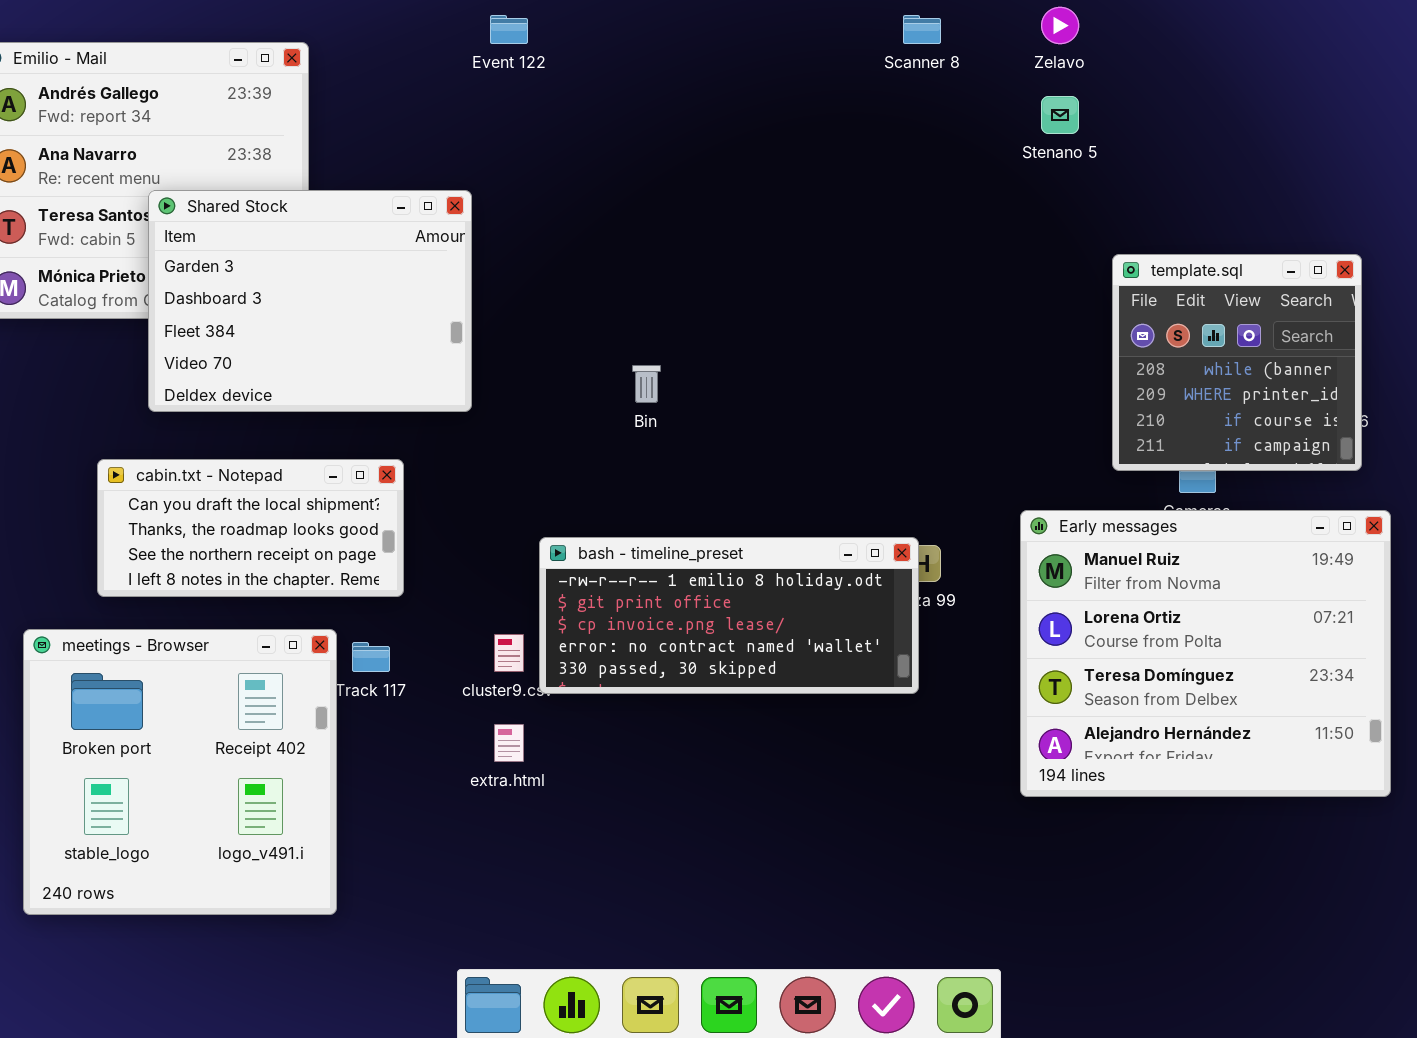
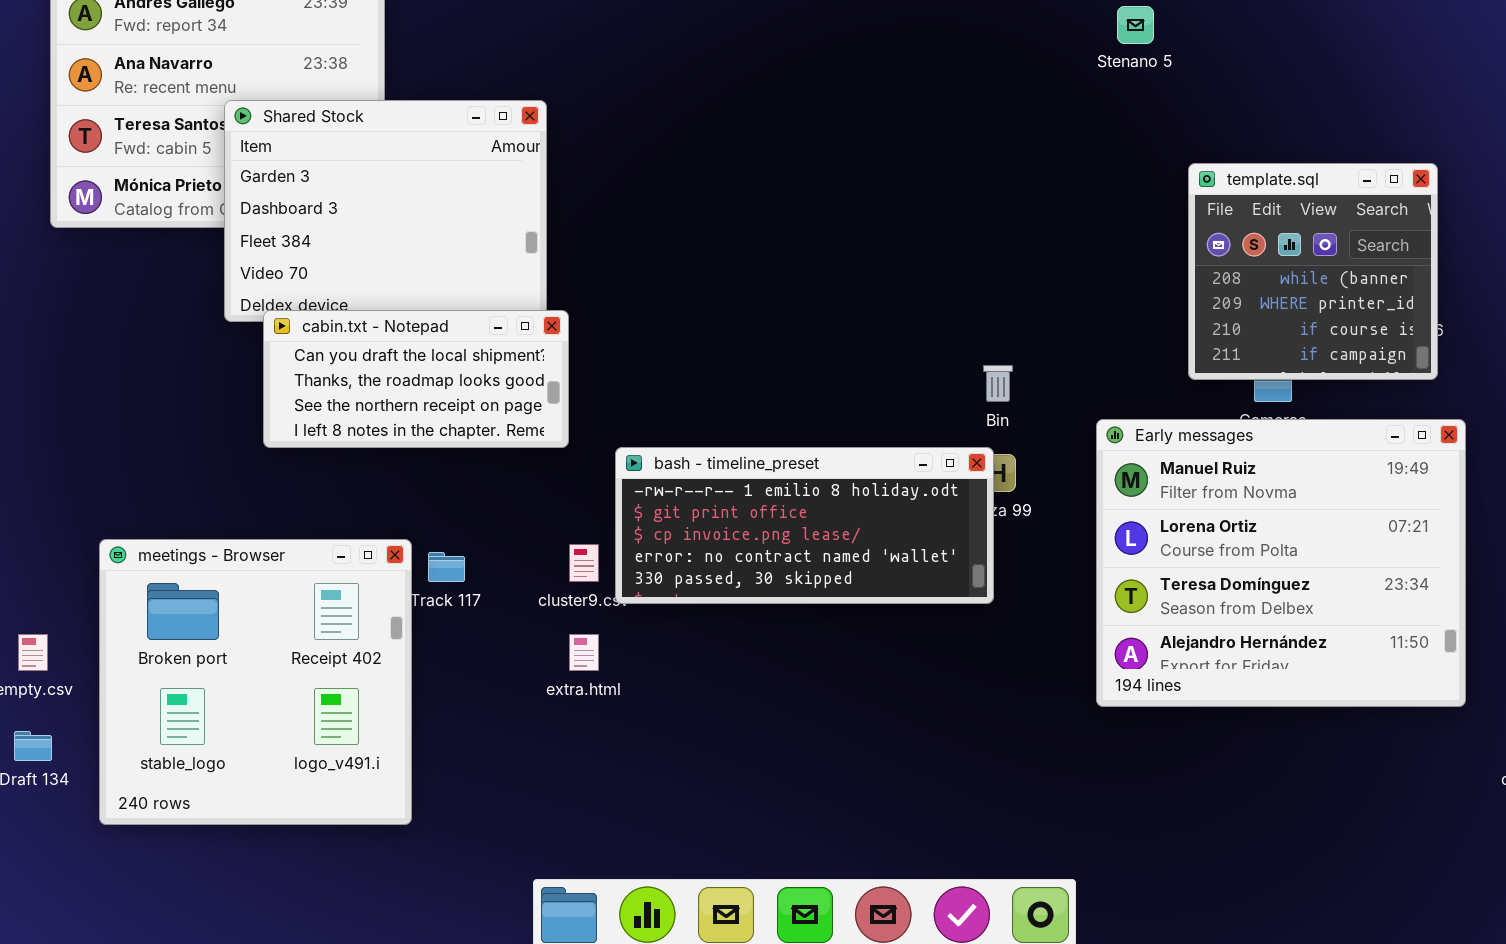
Bin: [632,365,661,403] -> [983,365,1013,402], moved
cabin.txt - Notepad: [97,459,404,597] -> [263,310,569,448], moved

